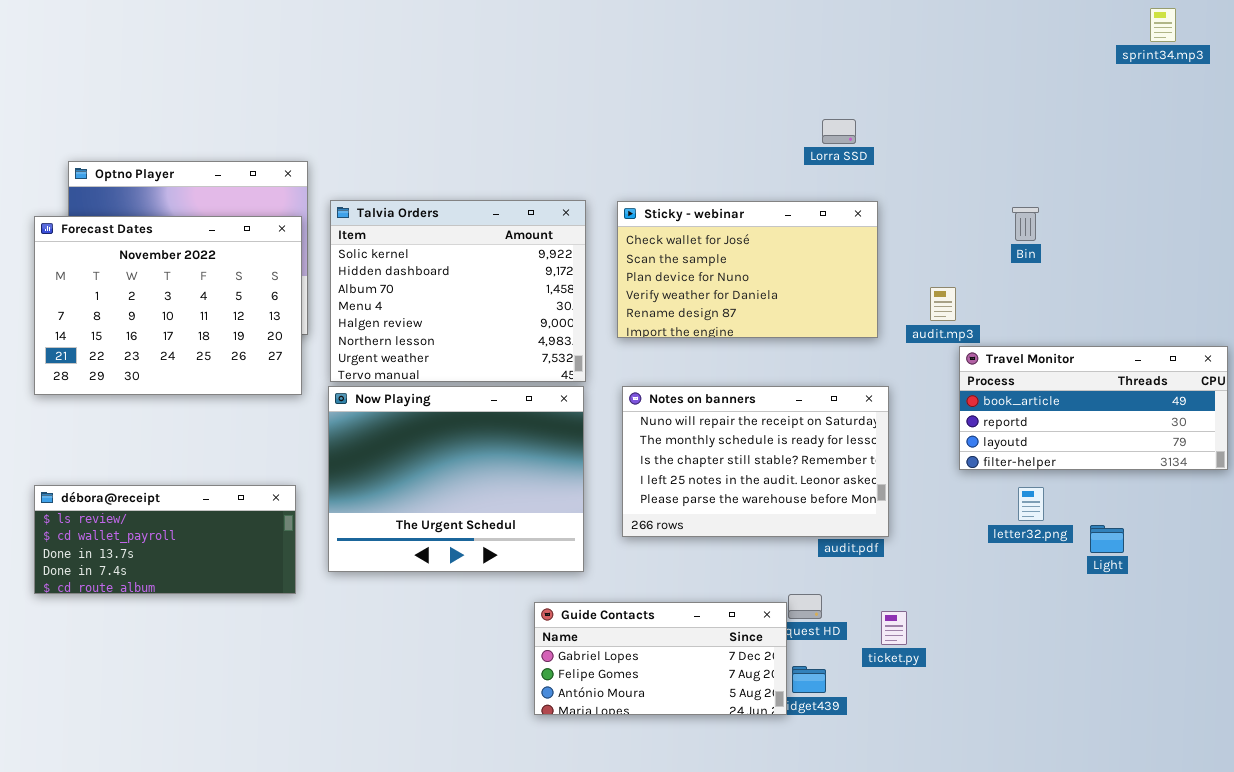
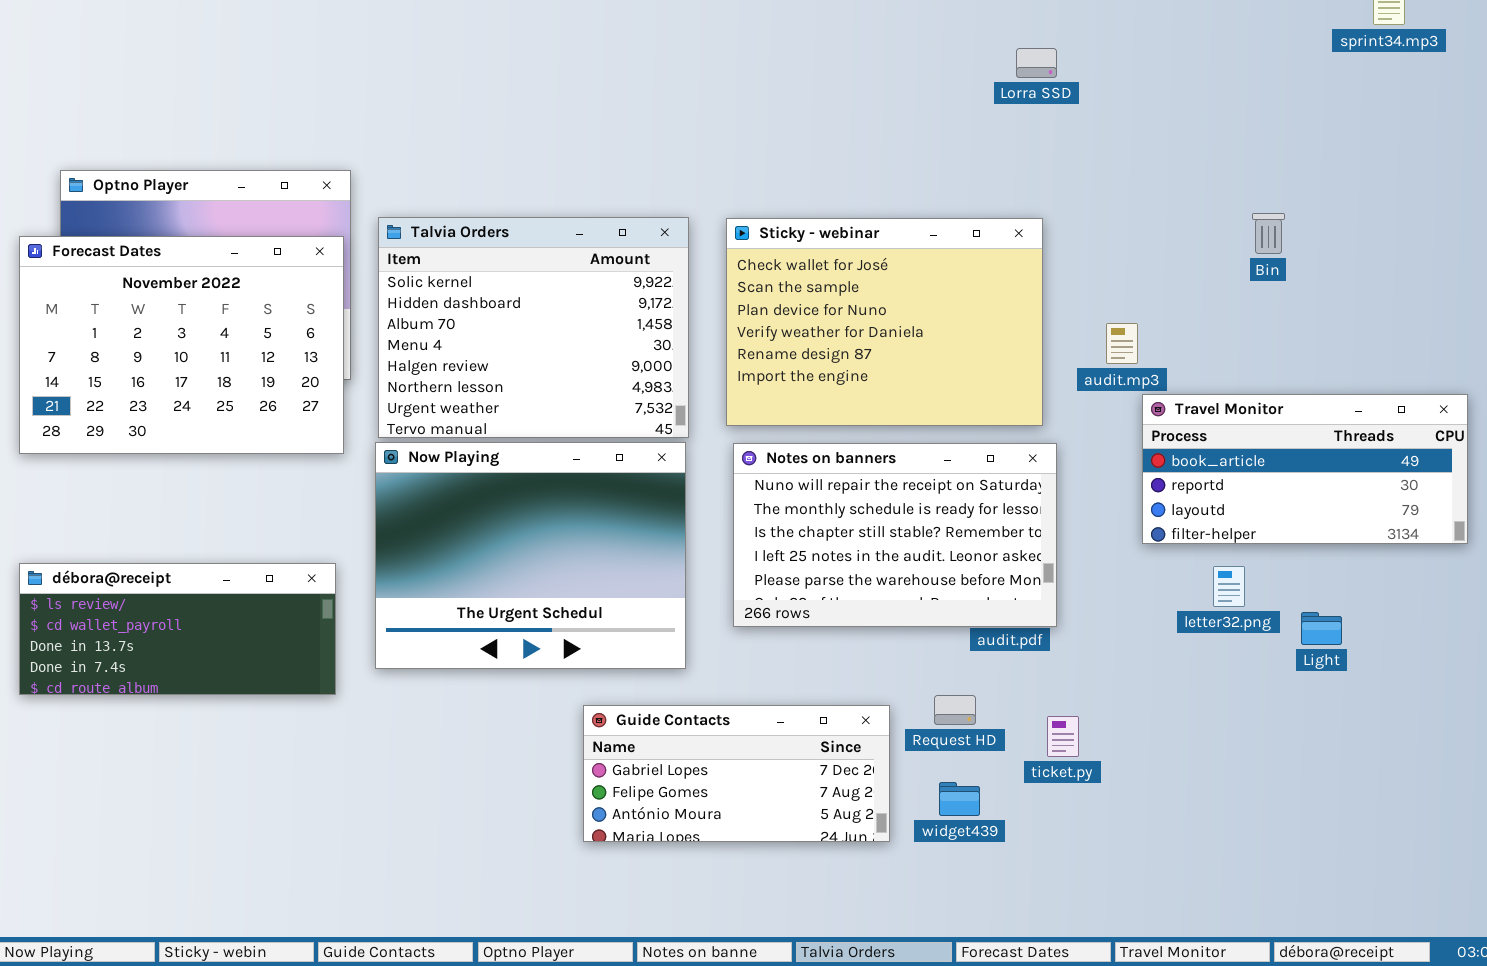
Lorra SSD: [822,119,856,144] -> [1016,48,1057,78], moved
Sticky - webinar: [617,201,878,338] -> [726,218,1043,426], resized
Bin: [1012,207,1039,241] -> [1252,213,1285,254], moved
Guide Contacts: [534,602,787,715] -> [583,705,890,842], moved

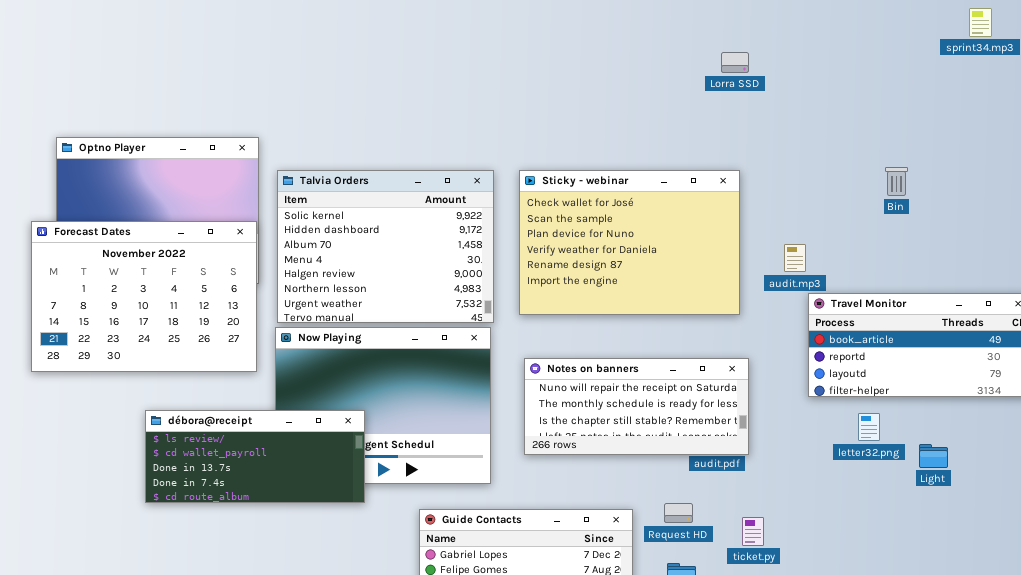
Forecast Dates: [19,236,344,454] -> [31,221,257,372], moved
Notes on banners: [733,443,1057,627] -> [524,358,749,455], resized
débora@receipt: [19,563,336,695] -> [145,410,365,503], moved

